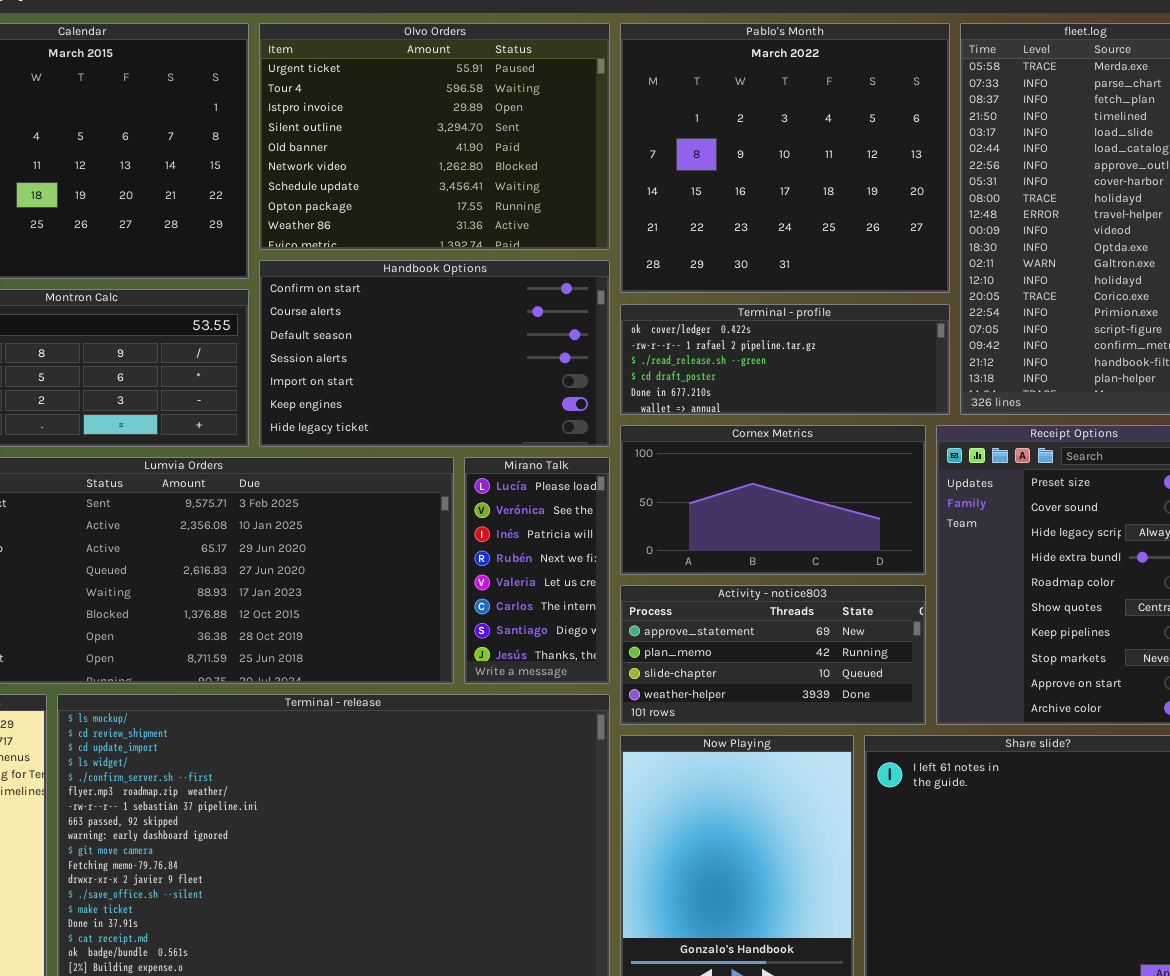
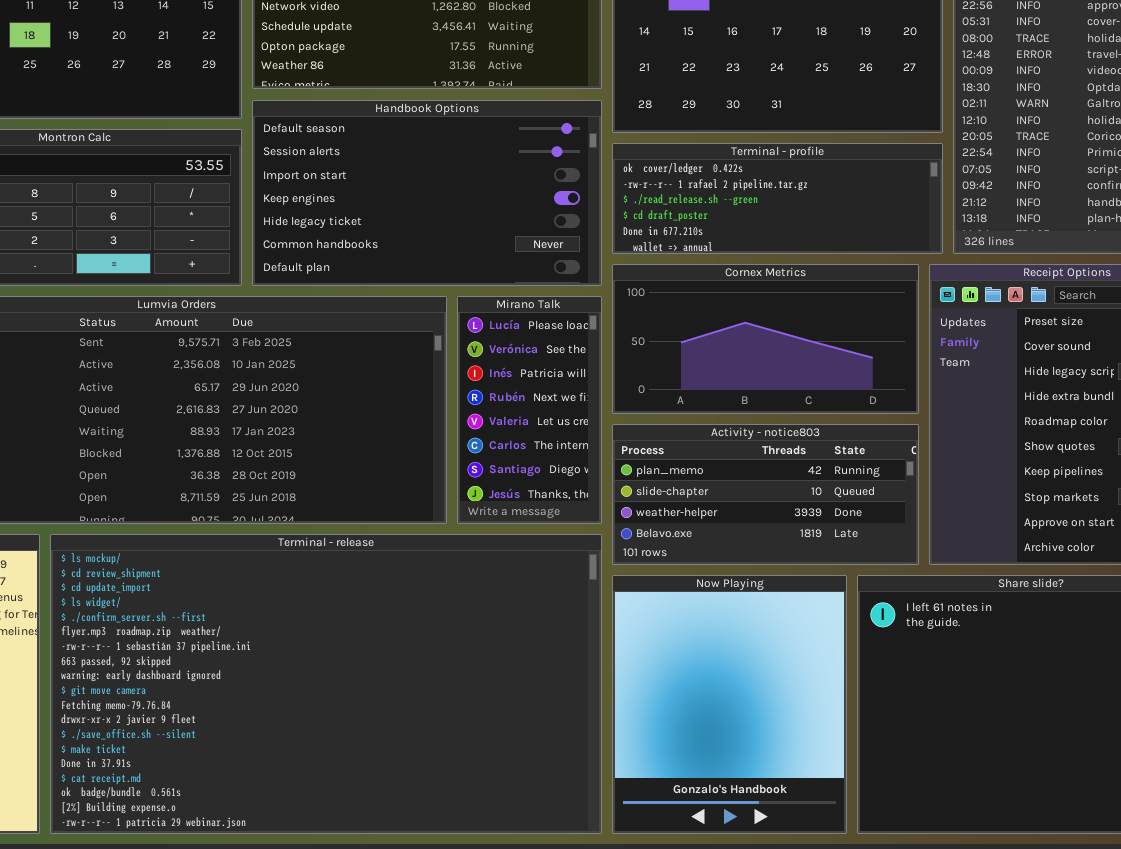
Handbook Options: [259,260,610,447] -> [252,100,602,286], scrolled down 2 rows
Activity - notice803: [620,585,926,725] -> [612,424,919,565], scrolled down 1 row

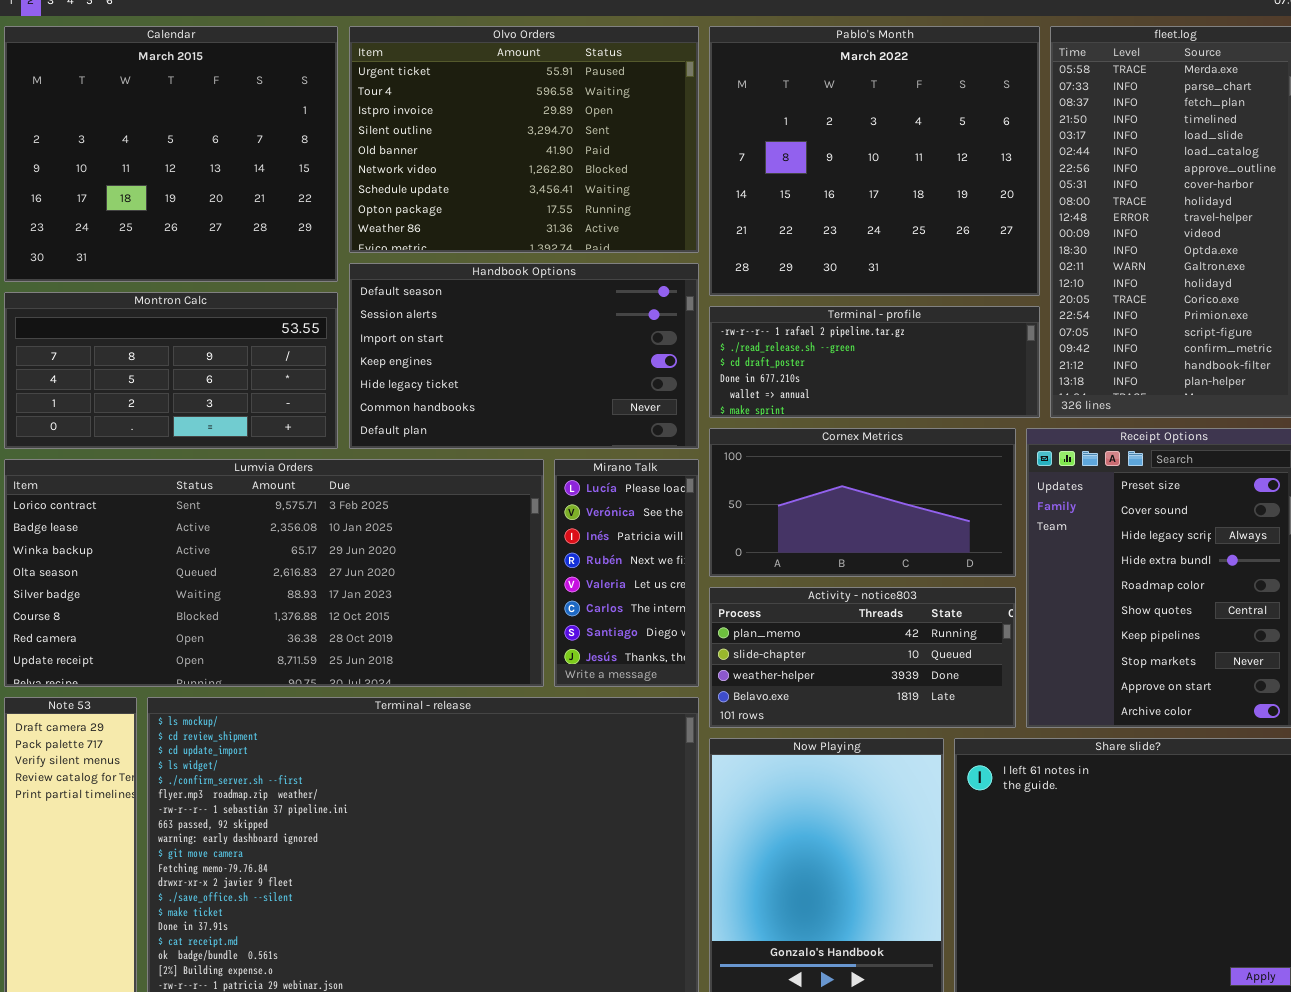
Terminal - profile: [612,143,943,254] -> [709,306,1040,418], scrolled down 1 row

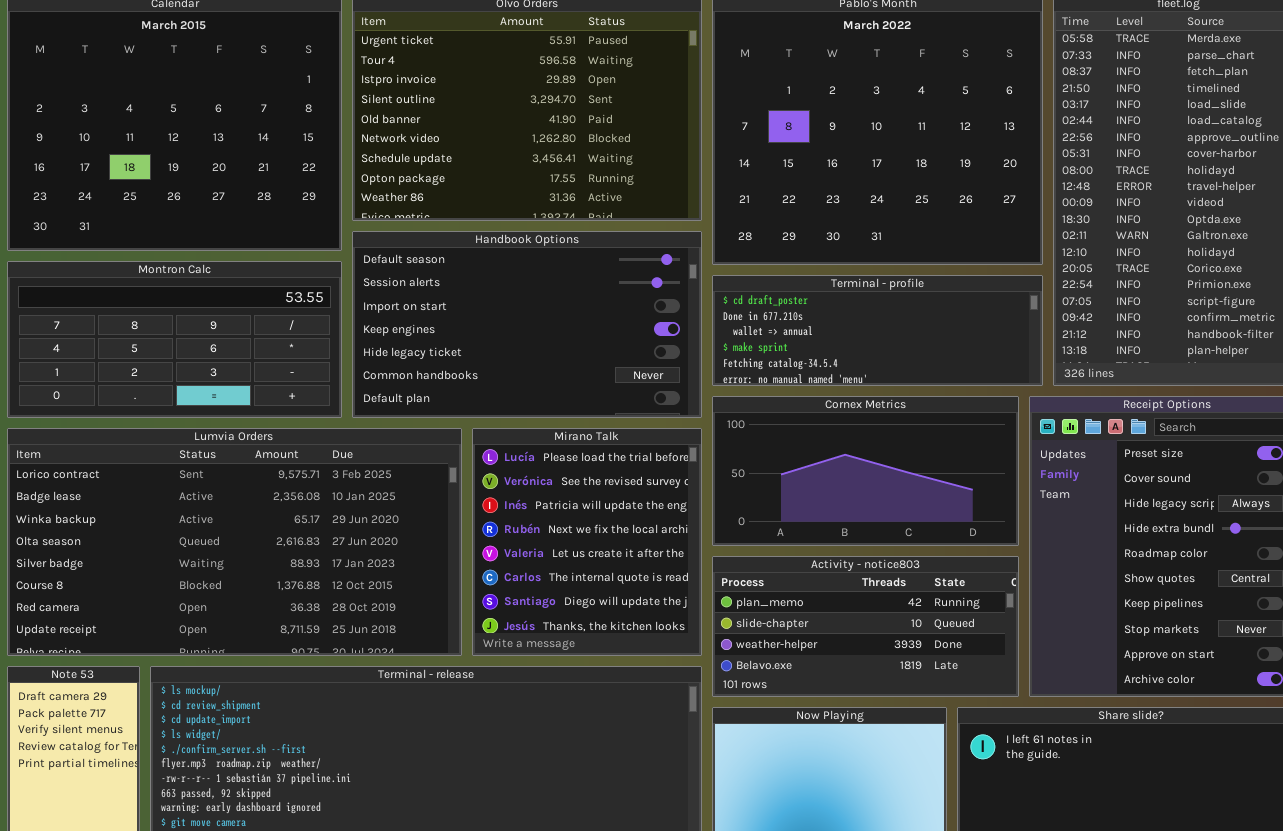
Terminal - profile: [709,306,1040,418] -> [712,275,1043,386], scrolled down 2 rows
Lumvia Orders: [4,459,544,687] -> [7,428,462,656], resized
Mirano Talk: [554,459,699,687] -> [472,428,702,656], resized

